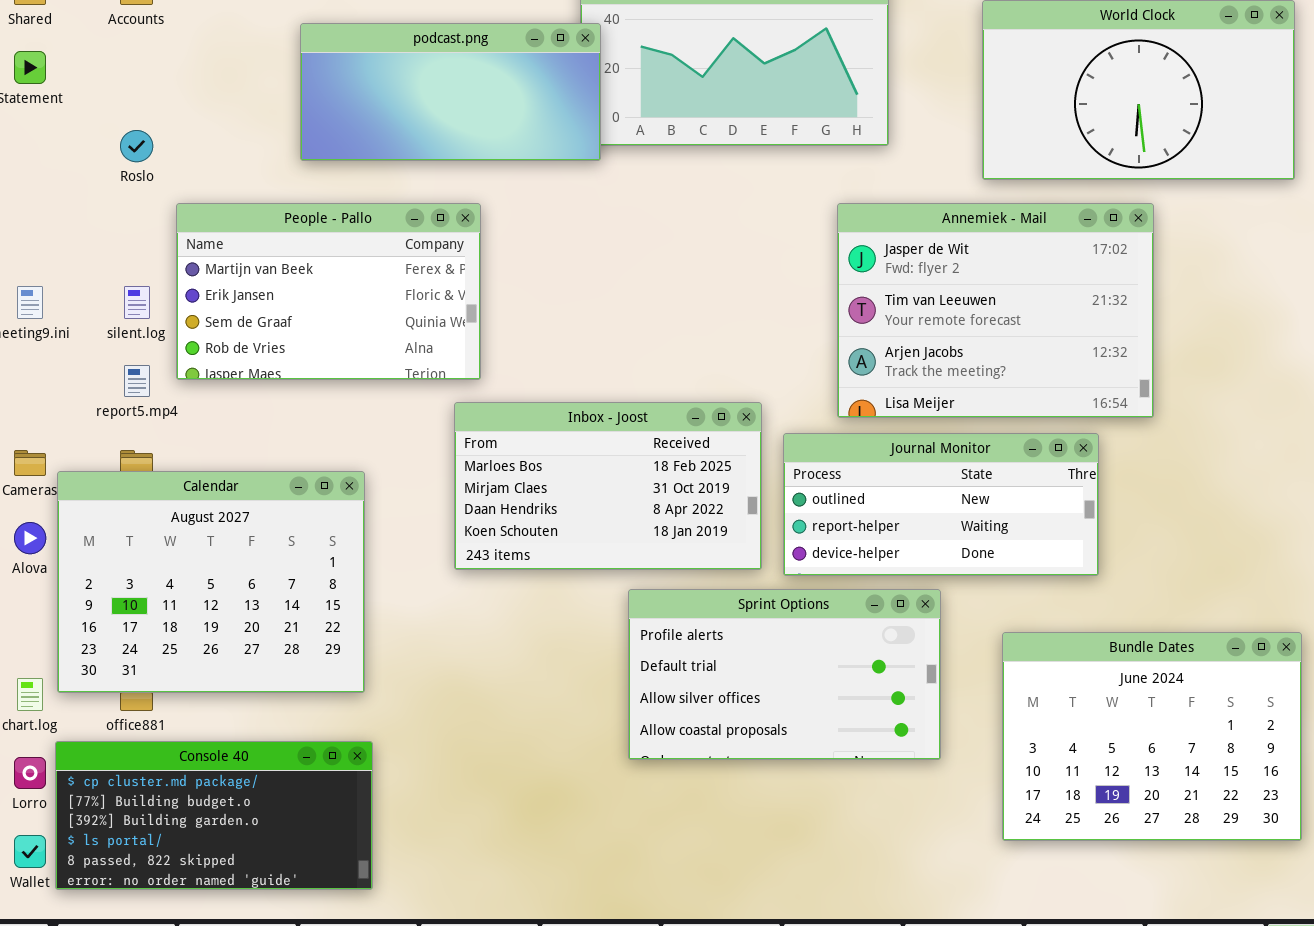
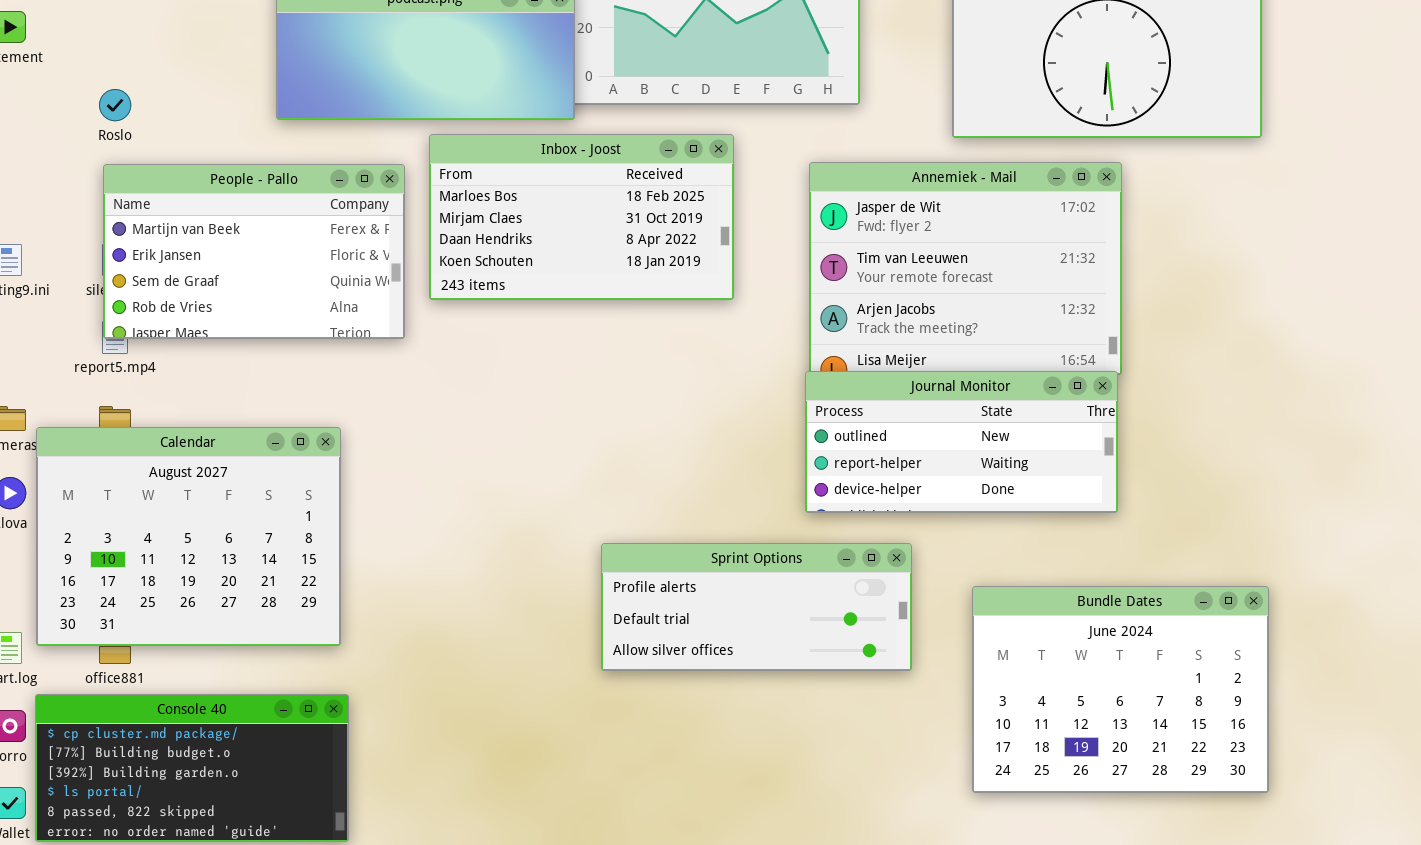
People - Pallo: [176,203,481,380] -> [103,164,405,339], moved
Inbox - Joost: [454,402,762,570] -> [429,134,734,300], moved
Journal Monitor: [783,433,1099,576] -> [805,371,1118,513], moved
Sprint Options: [628,589,941,760] -> [601,543,912,671], resized

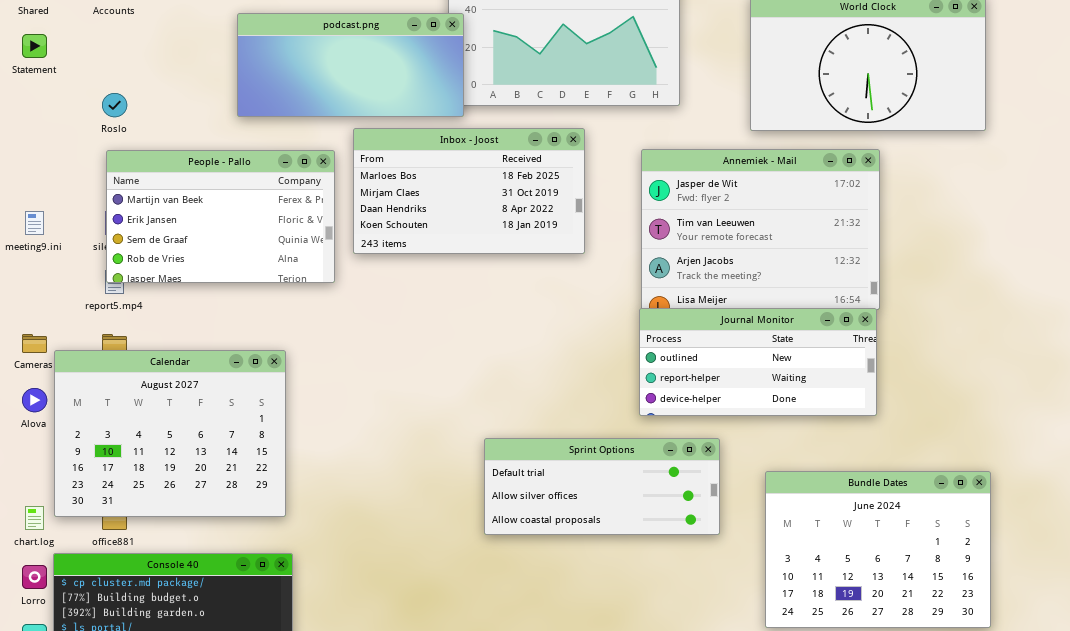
Sprint Options: [601,543,912,671] -> [484,438,720,535], scrolled down 1 row

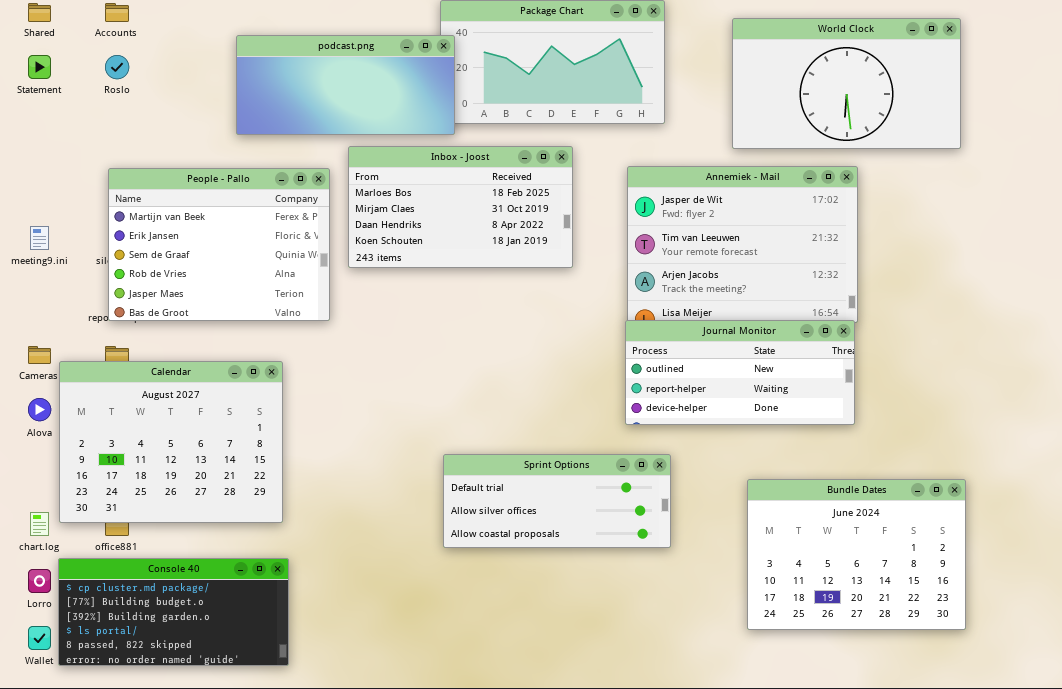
Roslo: [102,93,127,117] -> [105,55,129,79], moved
People - Pallo: [106,150,335,283] -> [108,168,330,321], resized
Sprint Options: [484,438,720,535] -> [443,454,671,548], moved

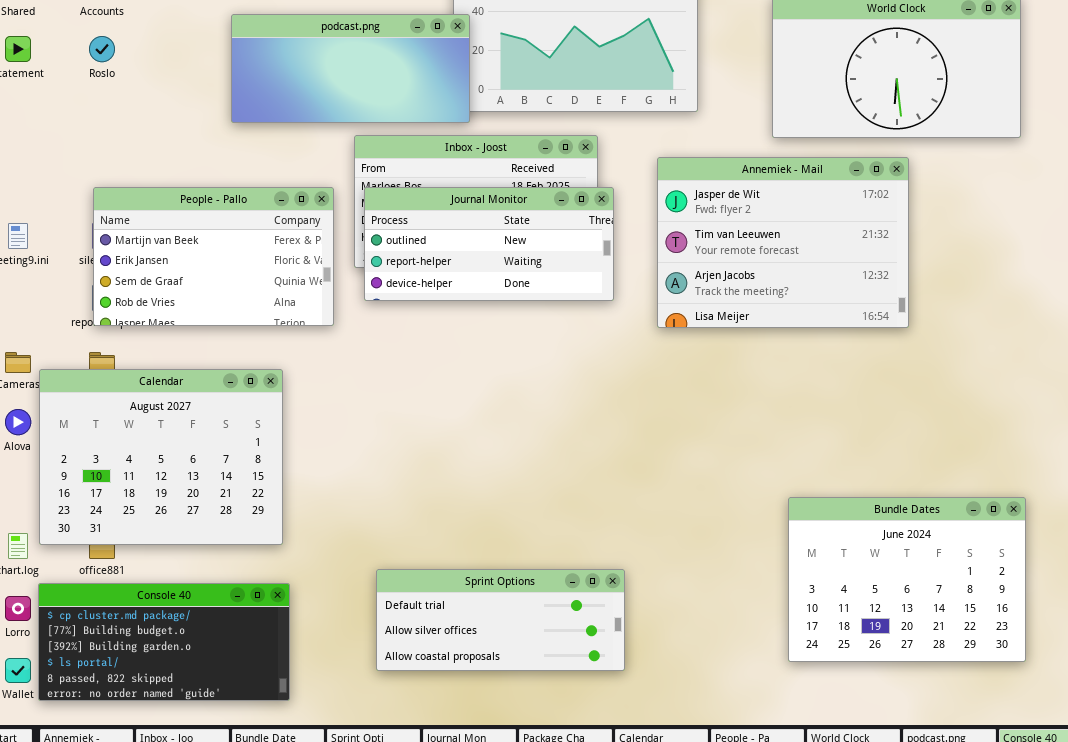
People - Pallo: [108,168,330,321] -> [93,187,334,326], resized
Journal Monitor: [625,320,855,425] -> [364,187,614,301], moved
Sprint Options: [443,454,671,548] -> [376,569,625,671], moved

